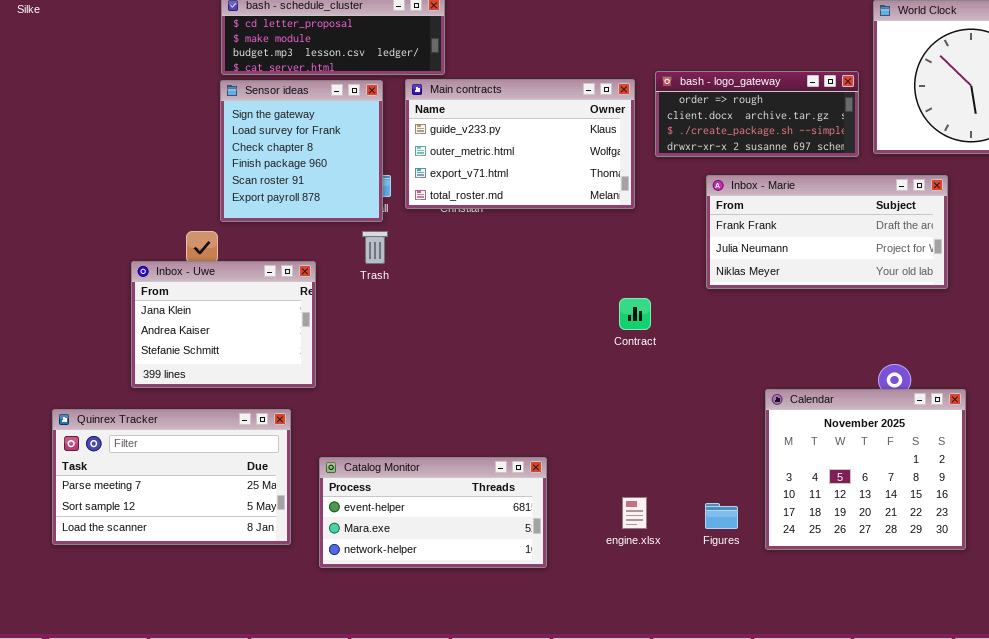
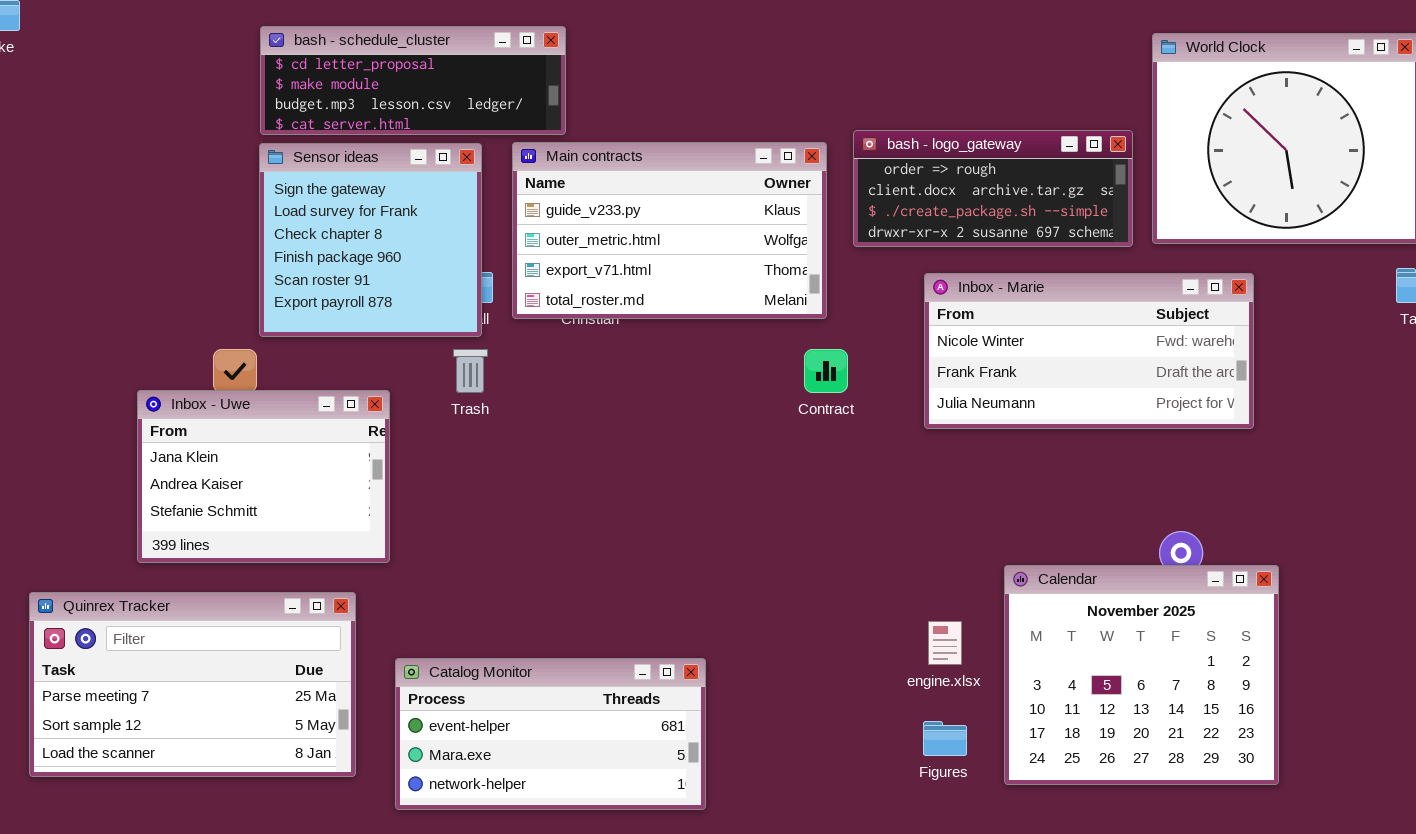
Inbox - Marie: [706,175,948,289] -> [924,273,1254,429], scrolled up 1 row
Contract: [619,298,651,330] -> [804,349,848,393], moved
engine.xlsx: [622,497,647,529] -> [928,621,962,665], moved

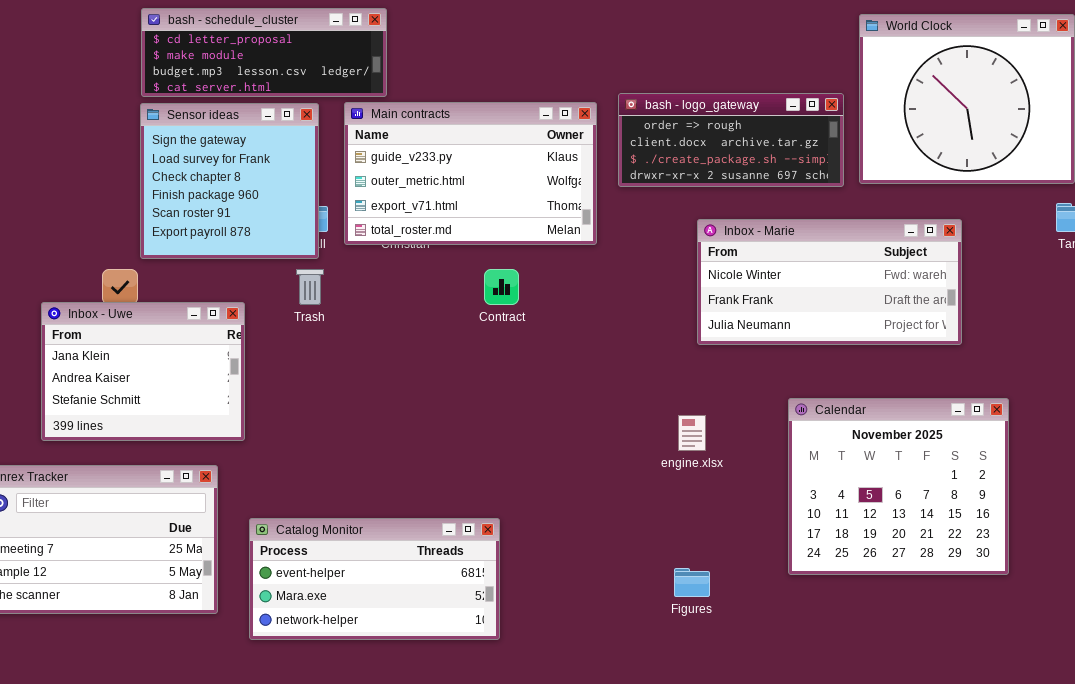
Inbox - Marie: [924,273,1254,429] -> [697,219,962,345], moved
Contract: [804,349,848,393] -> [484,269,519,305], moved
Calendar: [1004,565,1279,785] -> [788,398,1009,575], moved
engine.xlsx: [928,621,962,665] -> [678,415,706,451], moved

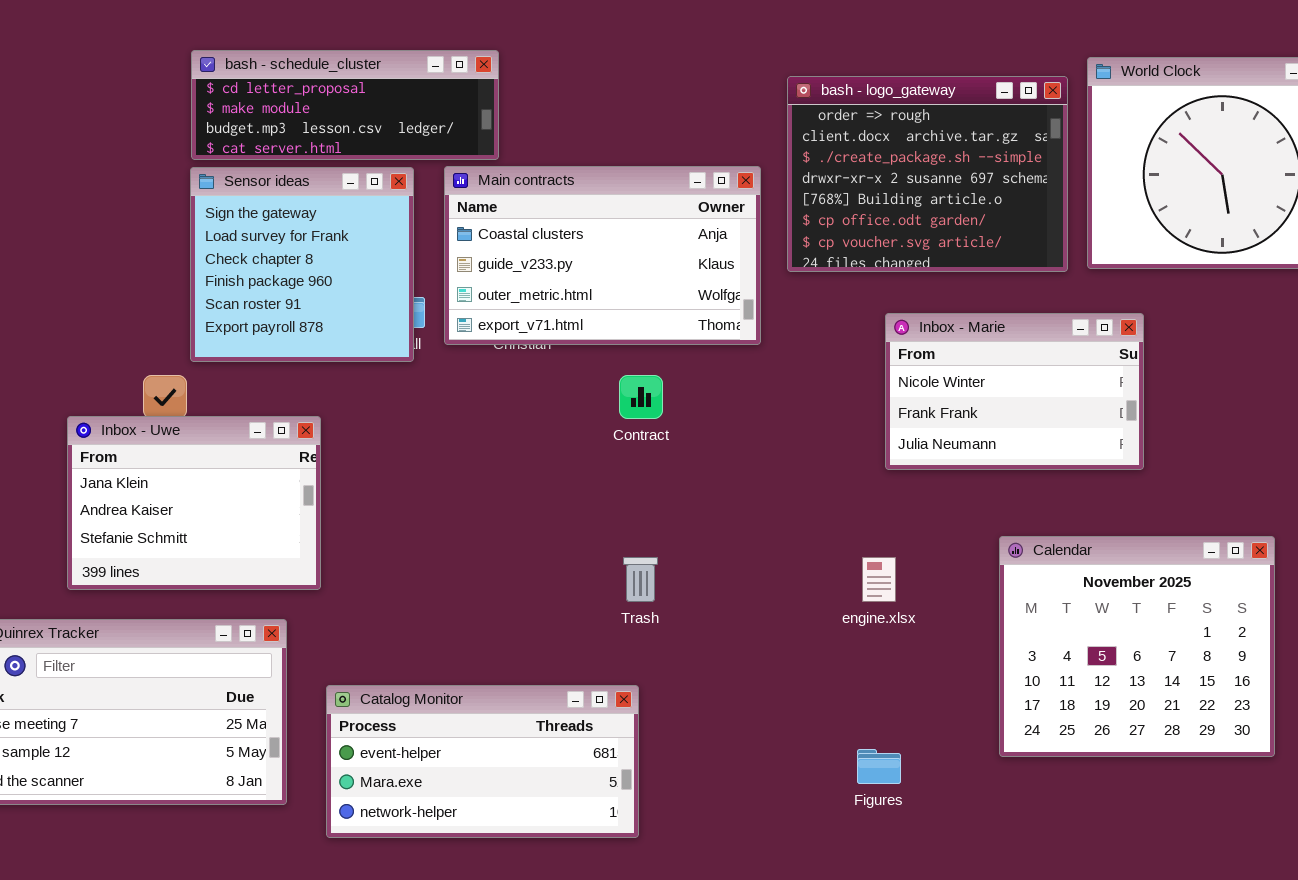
bash - logo_gateway: [618,93,844,187] -> [787,76,1068,272], resized
Main contracts: [344,102,597,245] -> [444,166,761,345], scrolled up 1 row
Inbox - Marie: [697,219,962,345] -> [885,313,1144,470], resized
Trash: [296,269,324,305] -> [623,557,658,602], moved

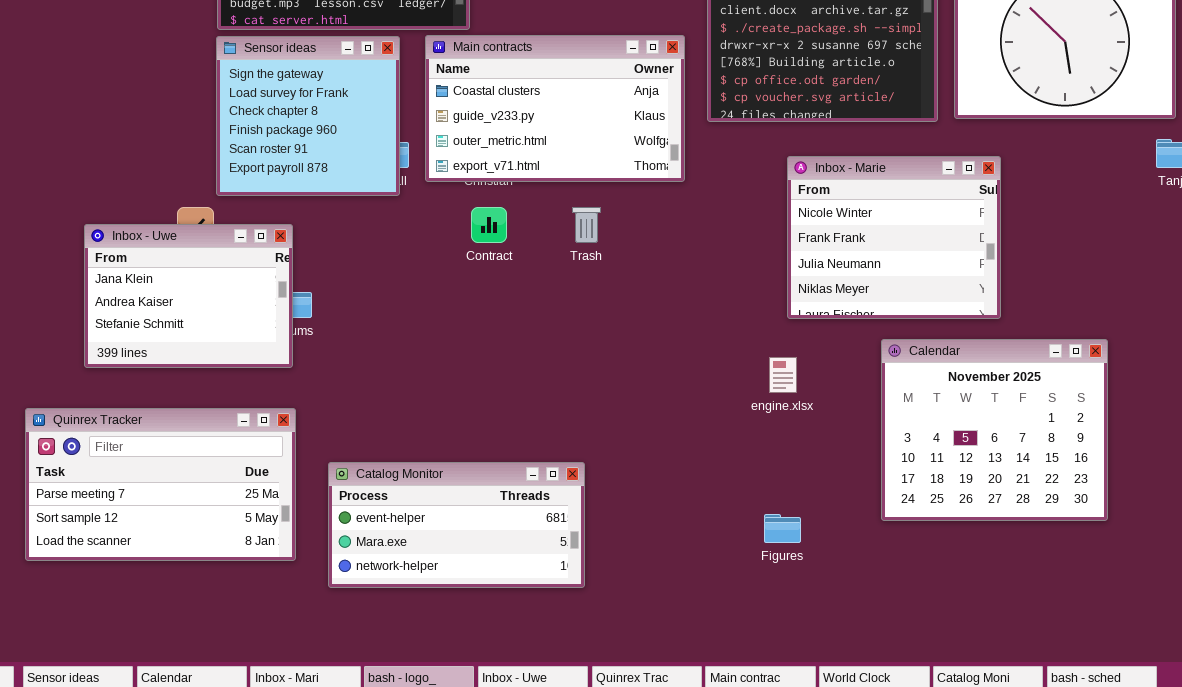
Inbox - Marie: [885,313,1144,470] -> [787,156,1001,319], resized
Contract: [619,375,663,419] -> [471,207,507,243], moved
Inbox - Uwe: [67,416,321,590] -> [84,224,293,368], moved
Trash: [623,557,658,602] -> [572,207,601,243], moved

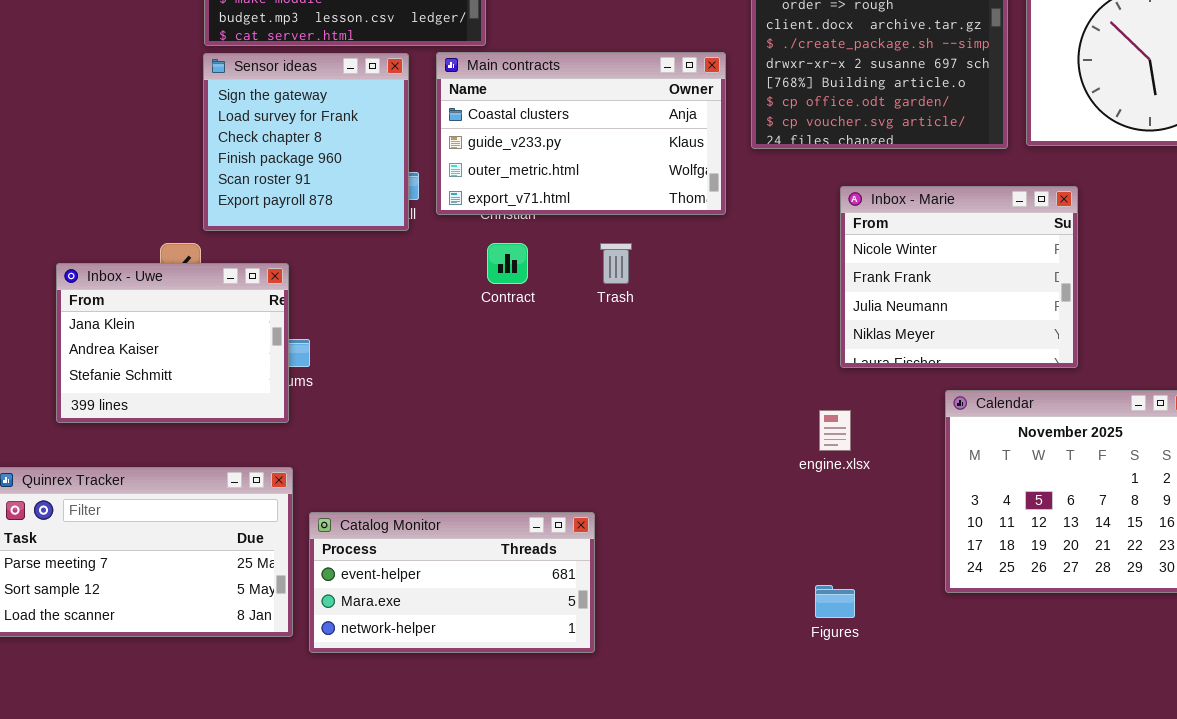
Catalog Monitor: [328,462,585,588] -> [309,512,595,653], moved

